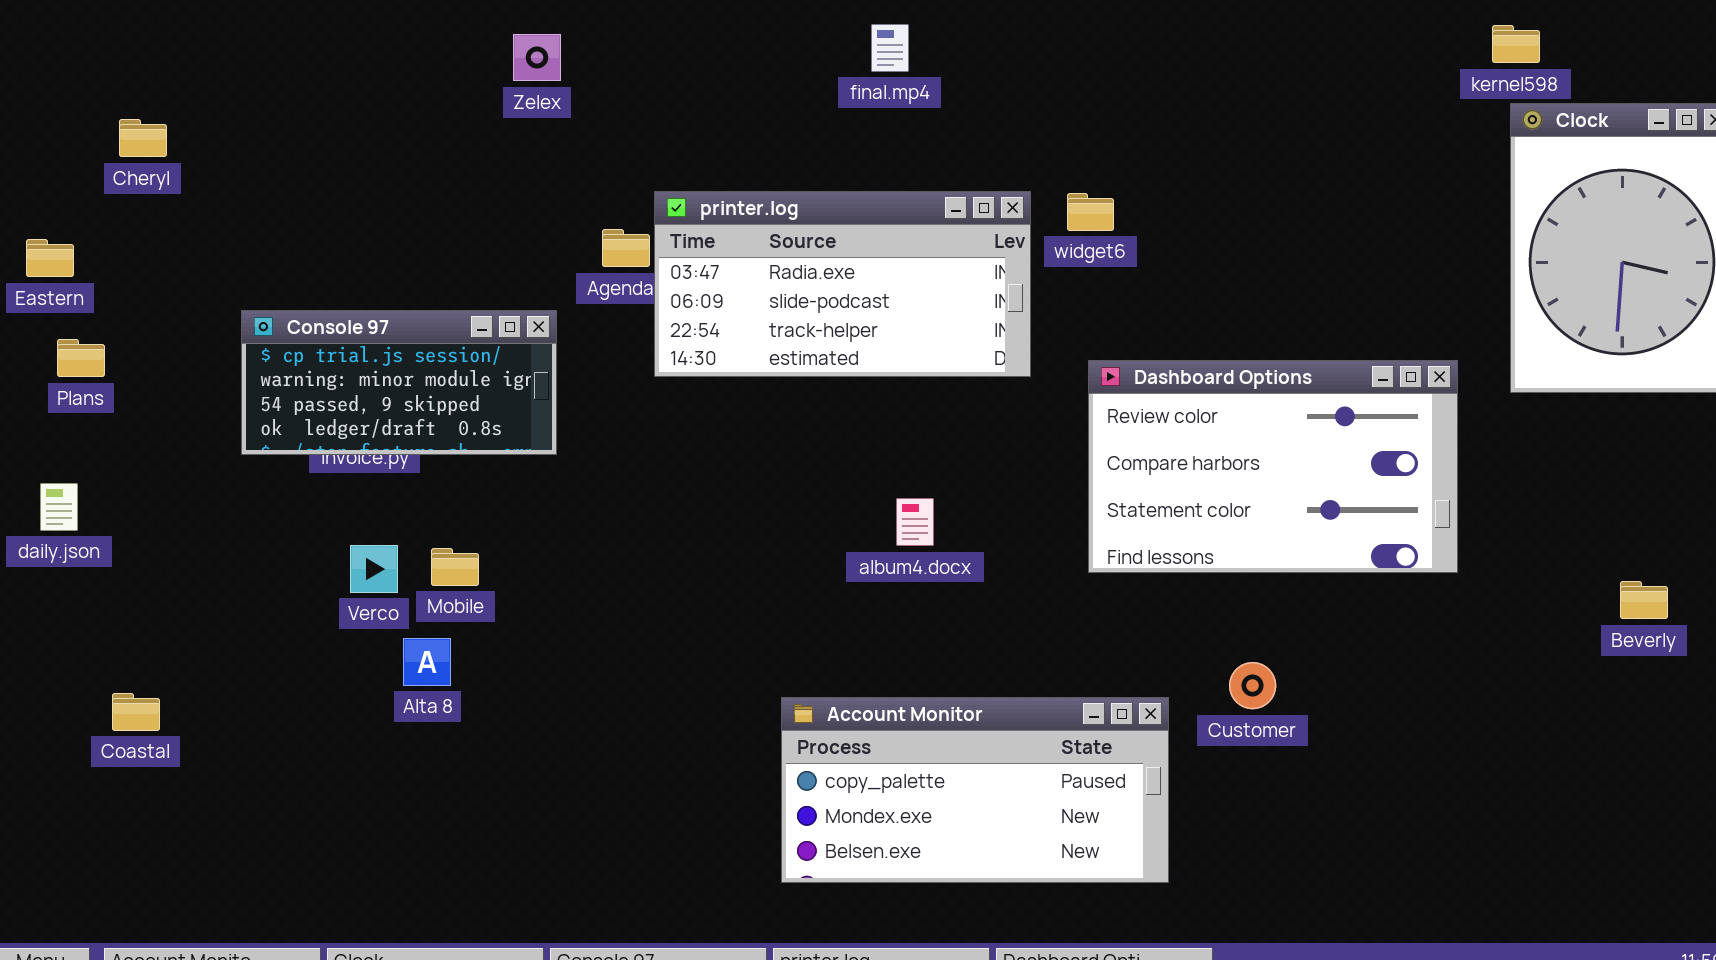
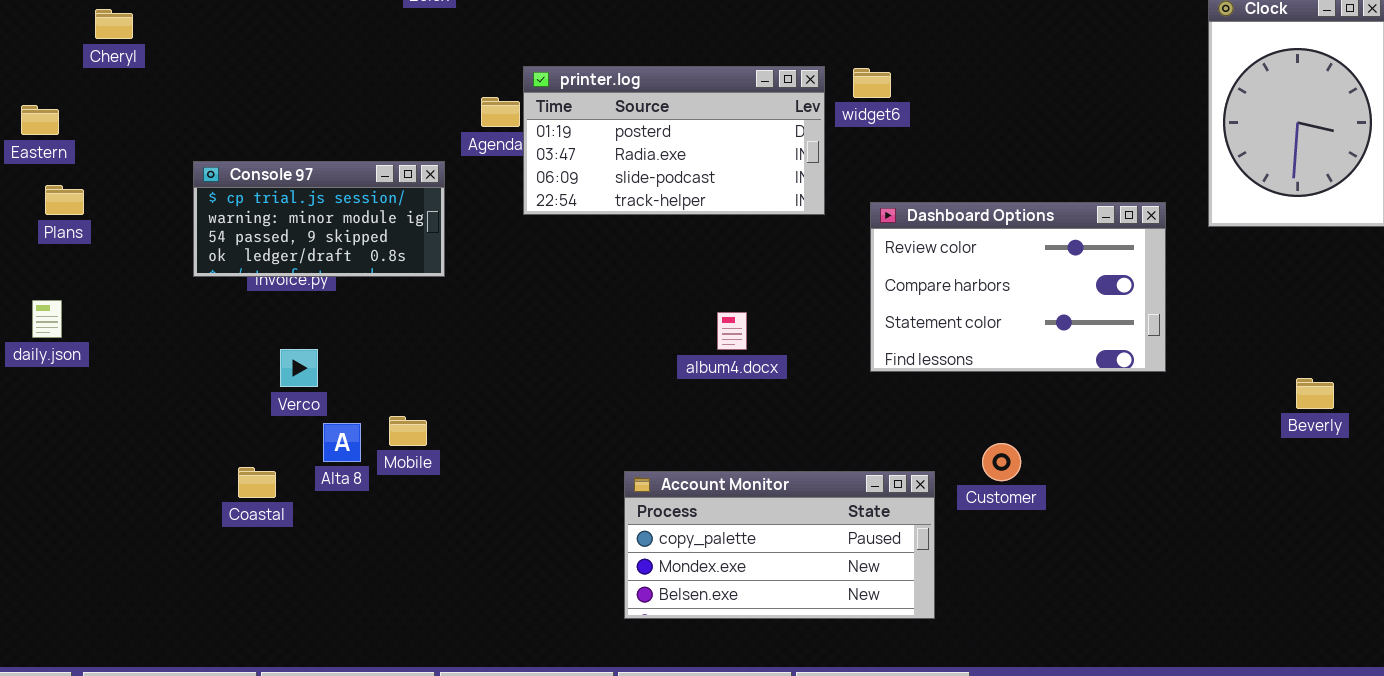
printer.log: [654,191,1031,377] -> [523,66,825,215], scrolled up 1 row
Mobile: [431,548,479,586] -> [389,416,427,446], moved
Coastal: [112,693,160,731] -> [238,467,276,498], moved

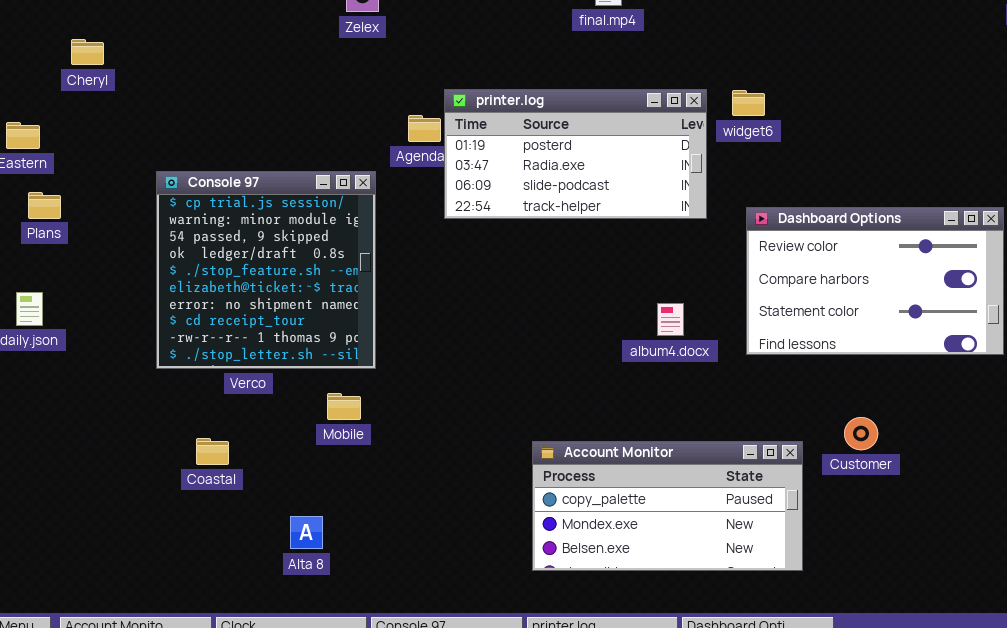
Console 97: [193,161,445,277] -> [156,171,376,369], resized
album4.docx: [717,312,747,350] -> [657,303,684,336], moved
Alta 8: [323,423,361,462] -> [290,516,323,549], moved

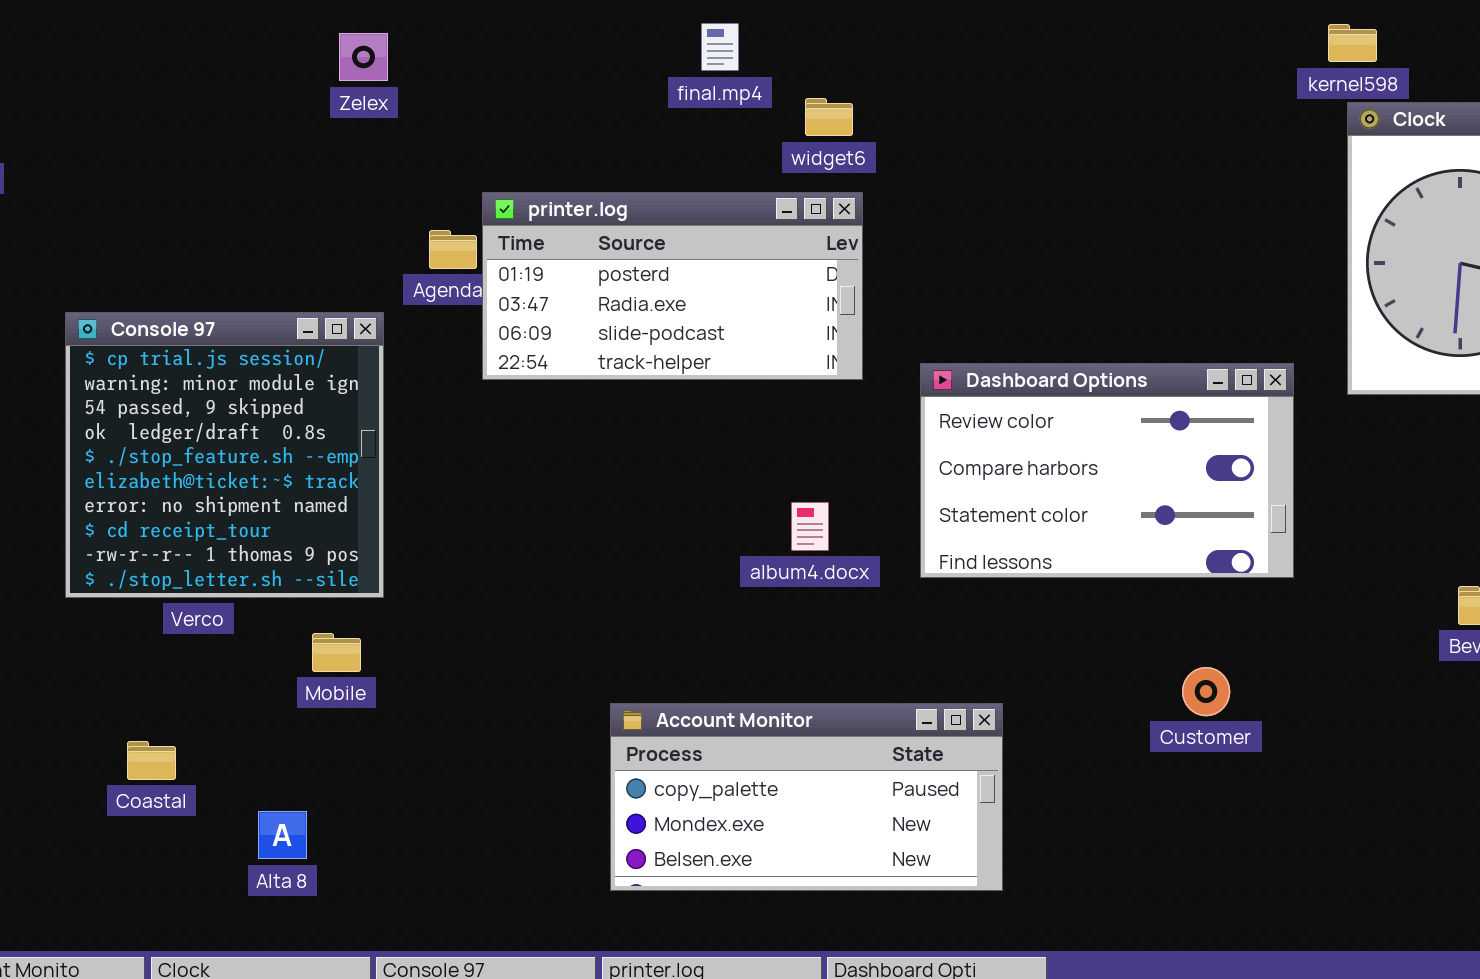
widget6: [732,90,765,116] -> [805,98,853,136], moved
Customer: [844,417,878,450] -> [1182,667,1230,716], moved
Coastal: [196,438,229,465] -> [127,741,176,780], moved

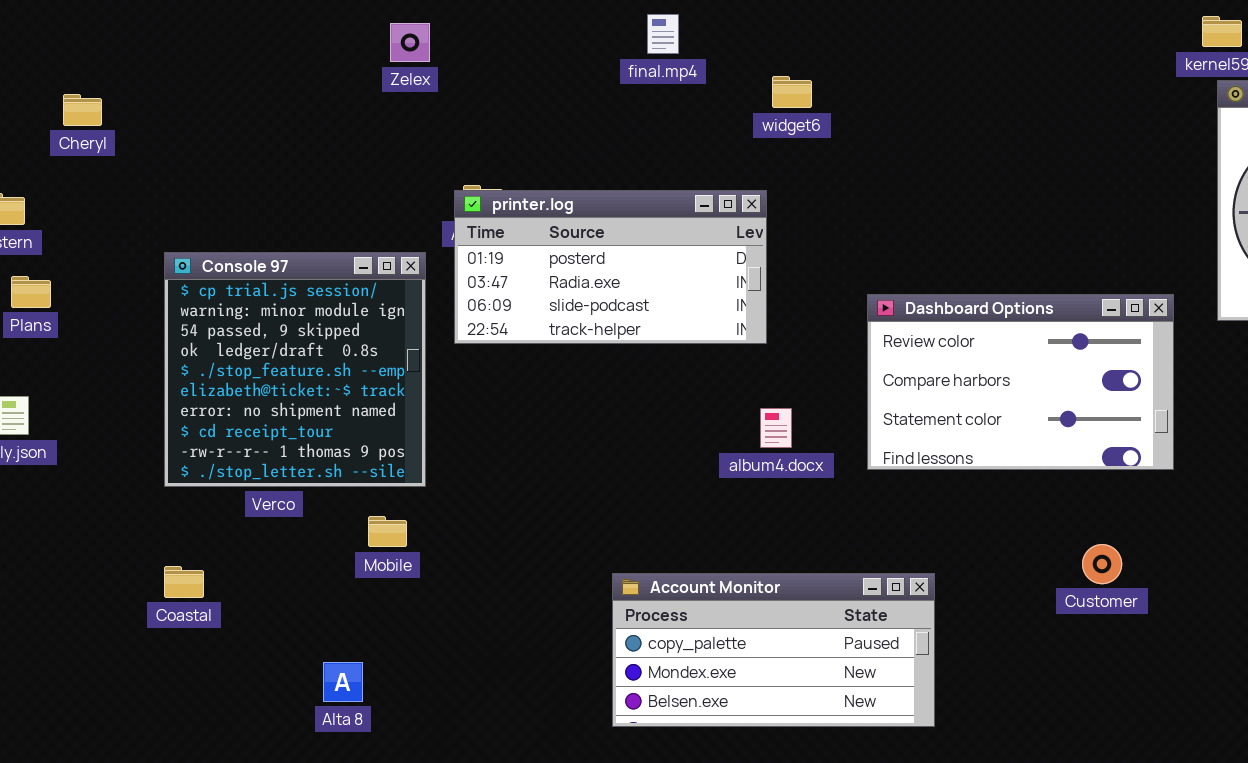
final.mp4: [701,23,739,71] -> [647,14,679,54], moved
printer.log: [482,192,863,380] -> [454,190,767,344], moved
Coastal: [127,741,176,780] -> [164,566,204,598], moved

